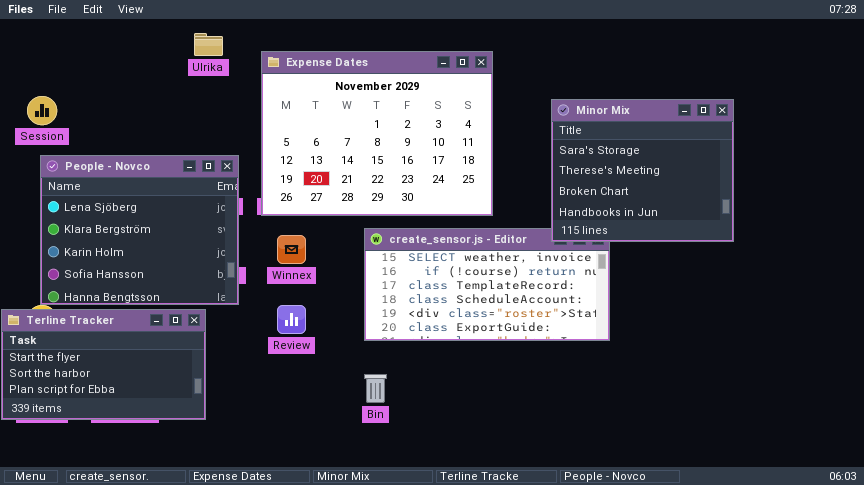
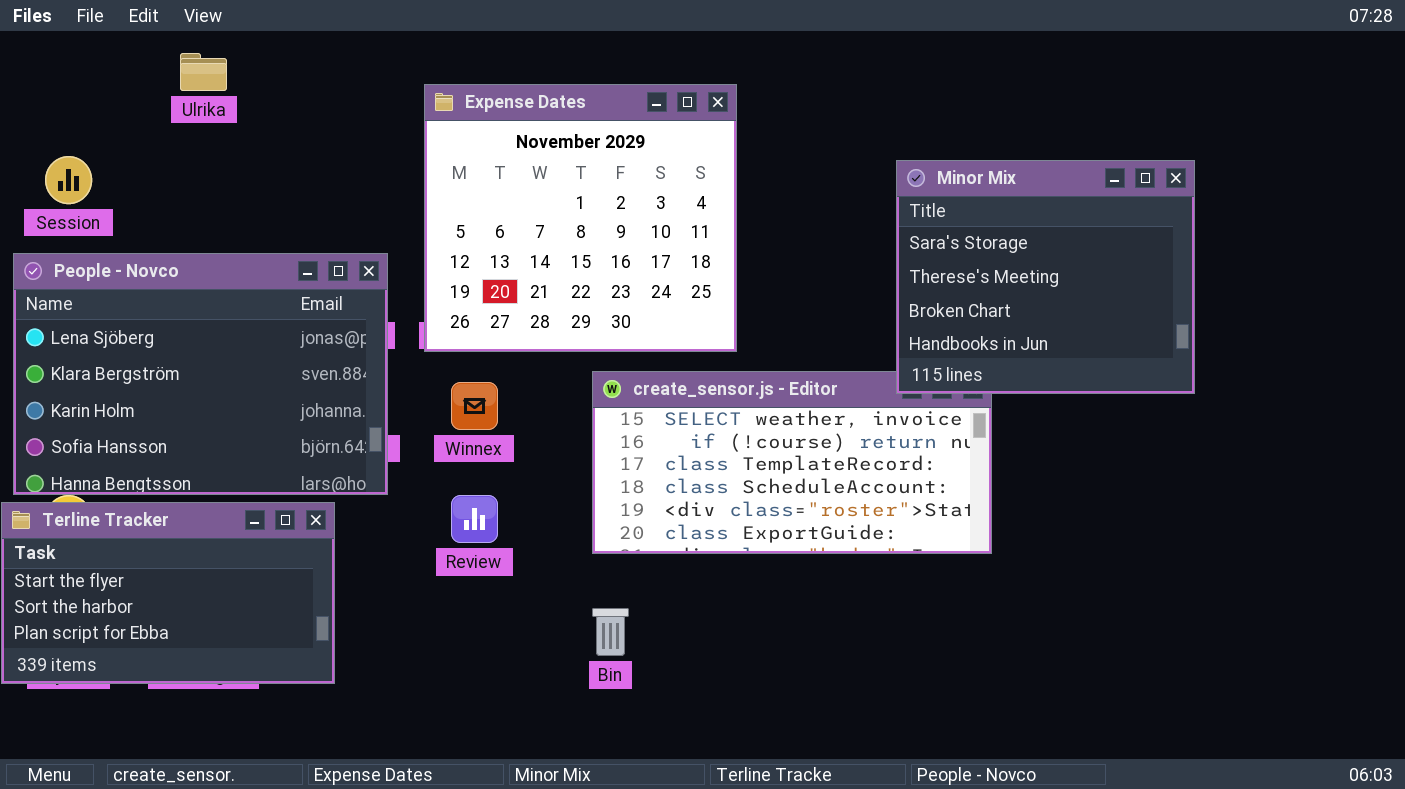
Ulrika: [194,33,223,56] -> [180,53,227,91], moved
Expense Dates: [261,51,493,216] -> [424,84,737,352], resized
People - Novco: [40,155,239,305] -> [13,253,388,495], resized

